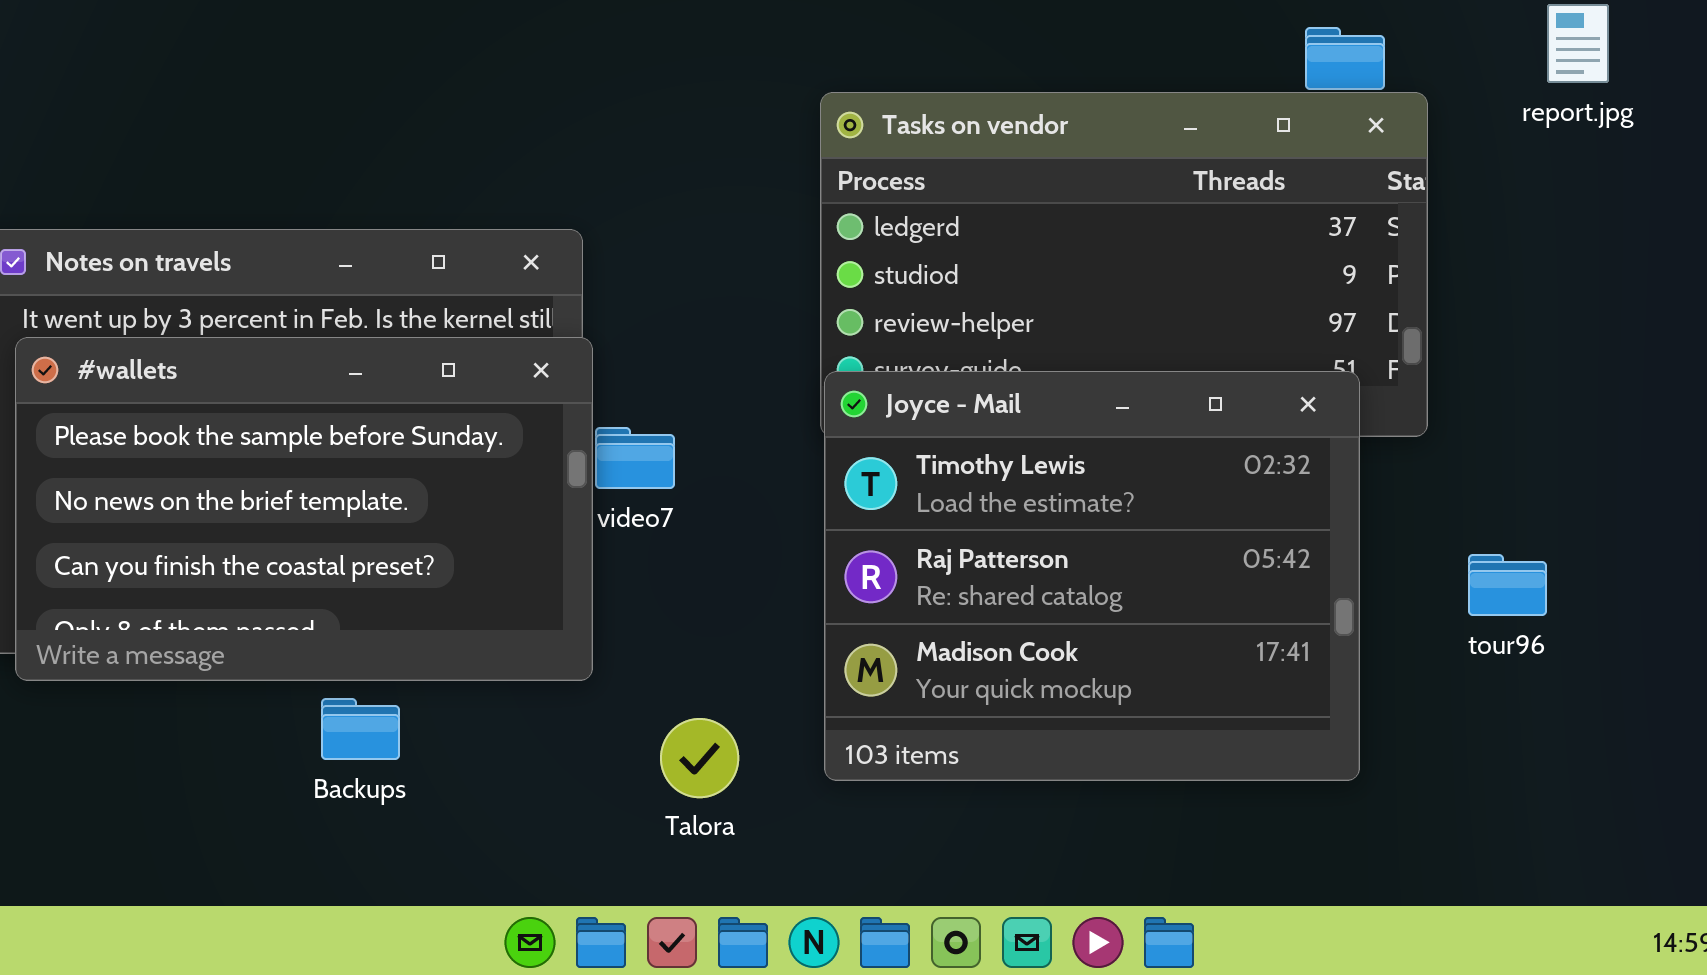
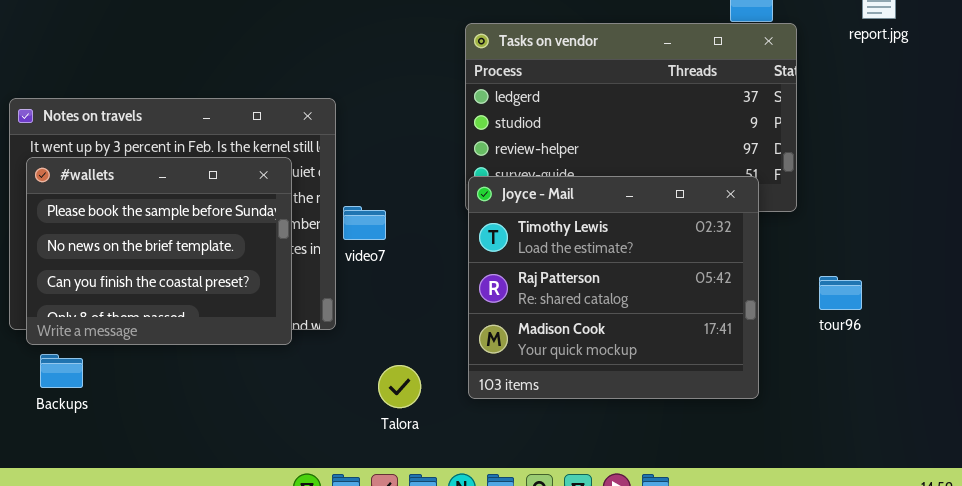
#wallets: [15,337,593,681] -> [26,157,292,345], resized
Backups: [321,698,400,760] -> [40,354,83,388], moved

